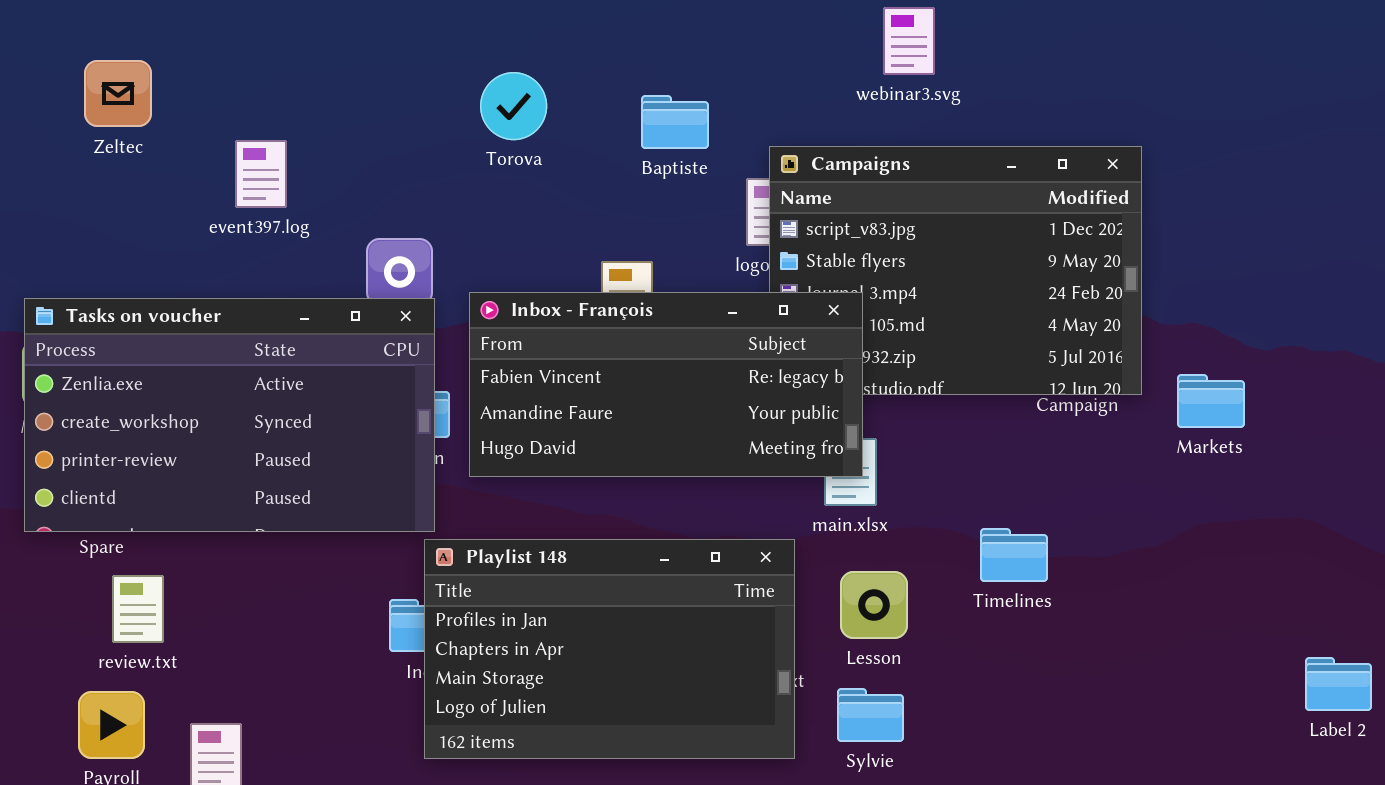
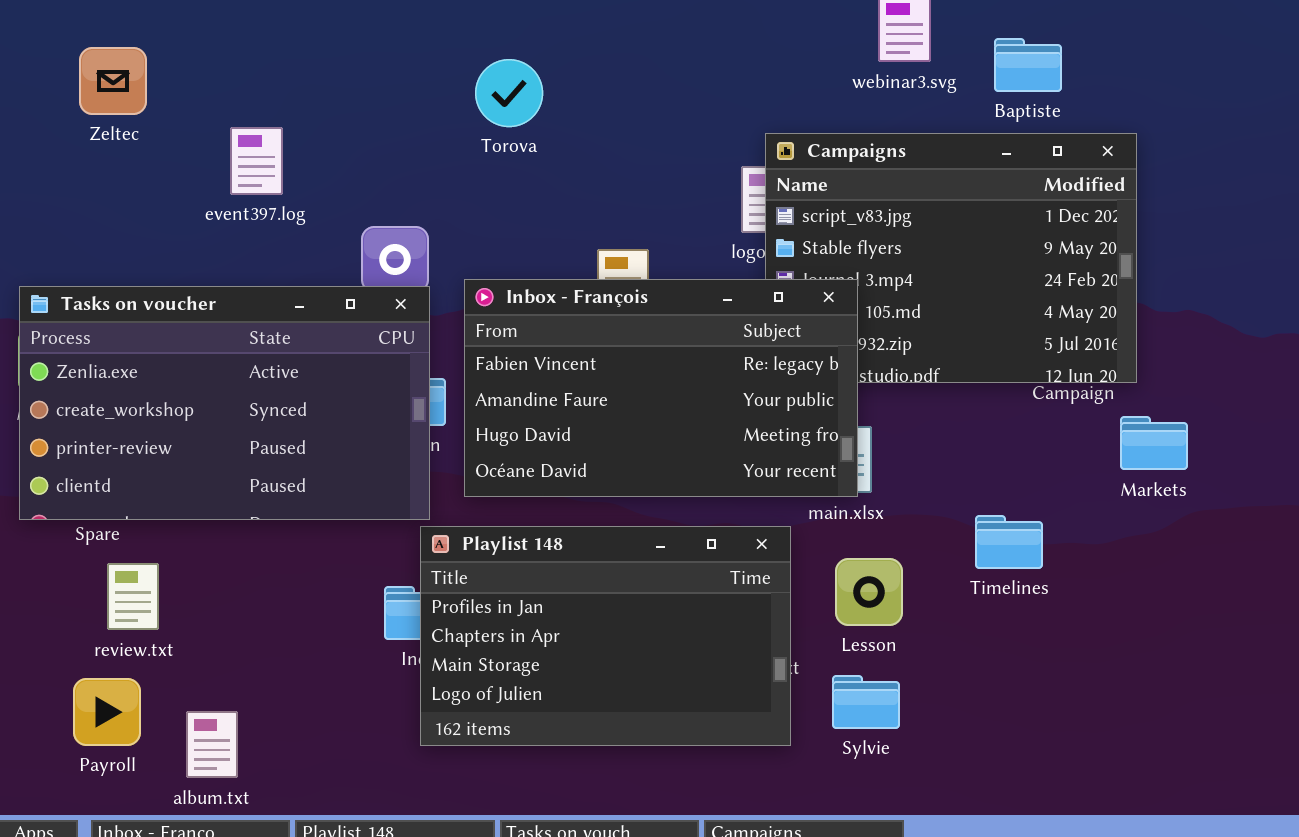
Baptiste: [641,95,709,149] -> [994,38,1062,92], moved
Inbox - François: [469,292,863,477] -> [464,279,858,497], resized
Markets: [1177,374,1245,428] -> [1120,416,1188,470], moved

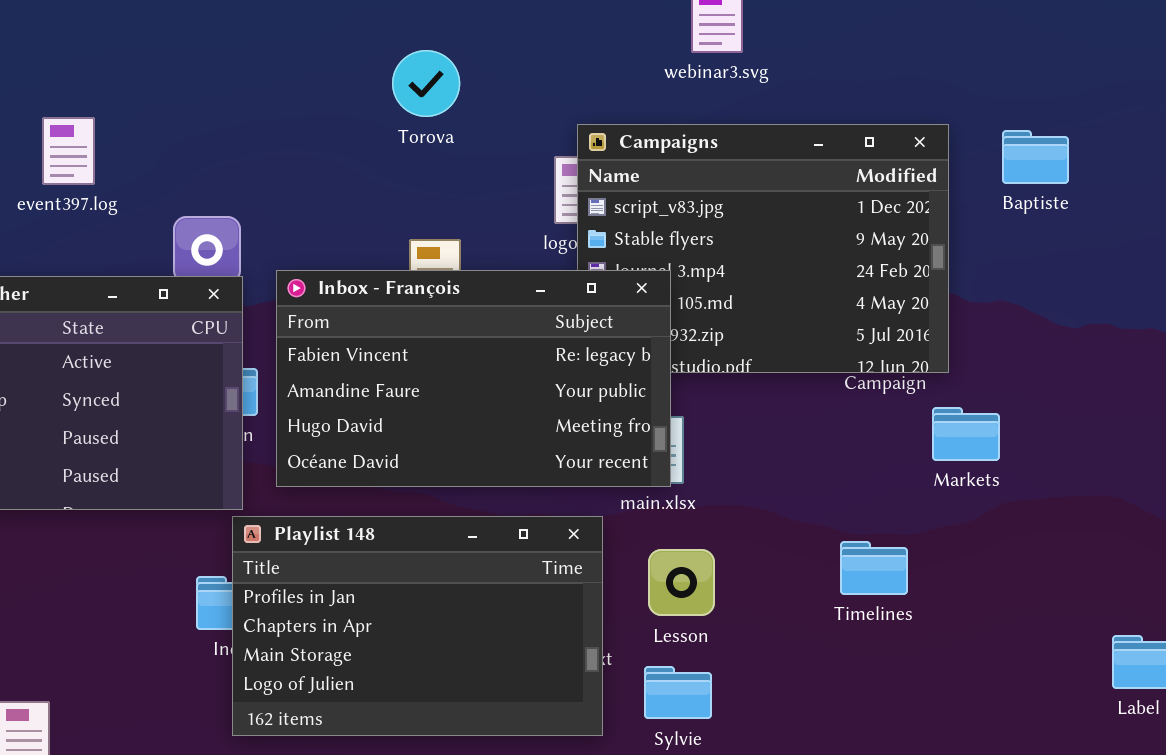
Baptiste: [994,38,1062,92] -> [1002,130,1069,184], moved
Torova: [475,59,543,127] -> [392,50,460,117], moved
Timelines: [975,515,1043,569] -> [840,541,908,595], moved

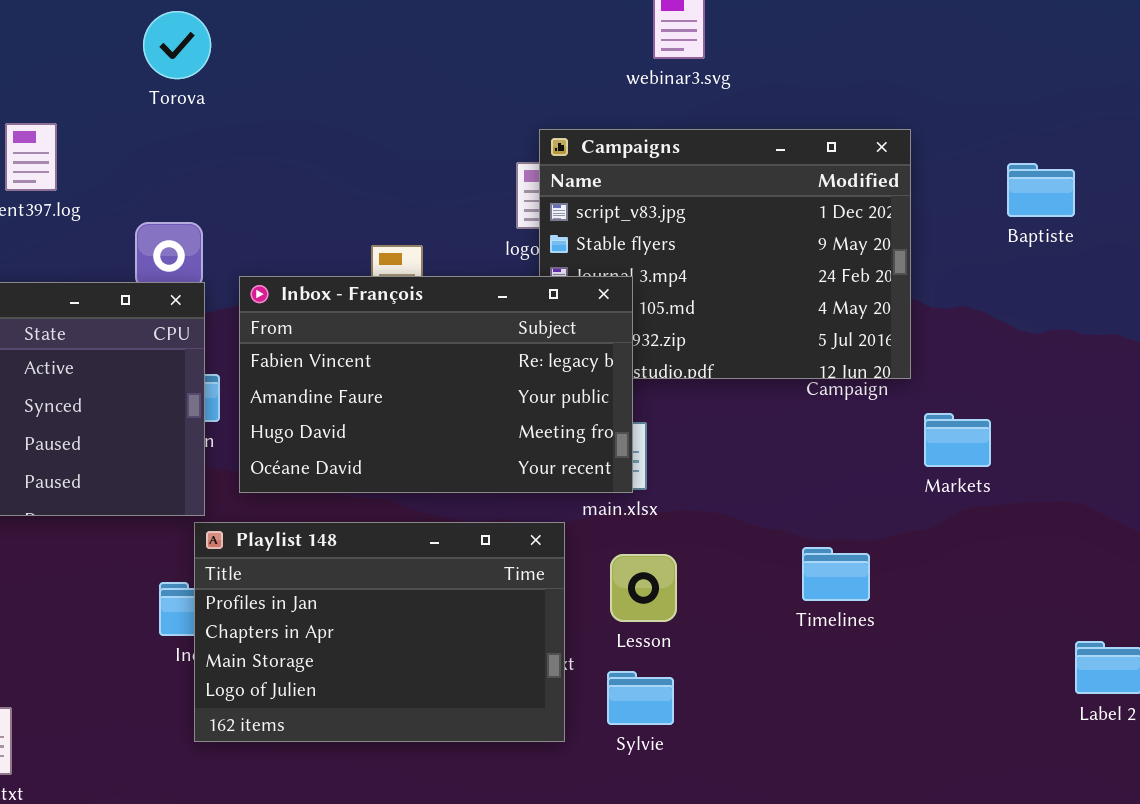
Torova: [392,50,460,117] -> [143,11,211,79], moved
Baptiste: [1002,130,1069,184] -> [1007,163,1075,217], moved
Markets: [932,407,1000,461] -> [924,413,991,467], moved

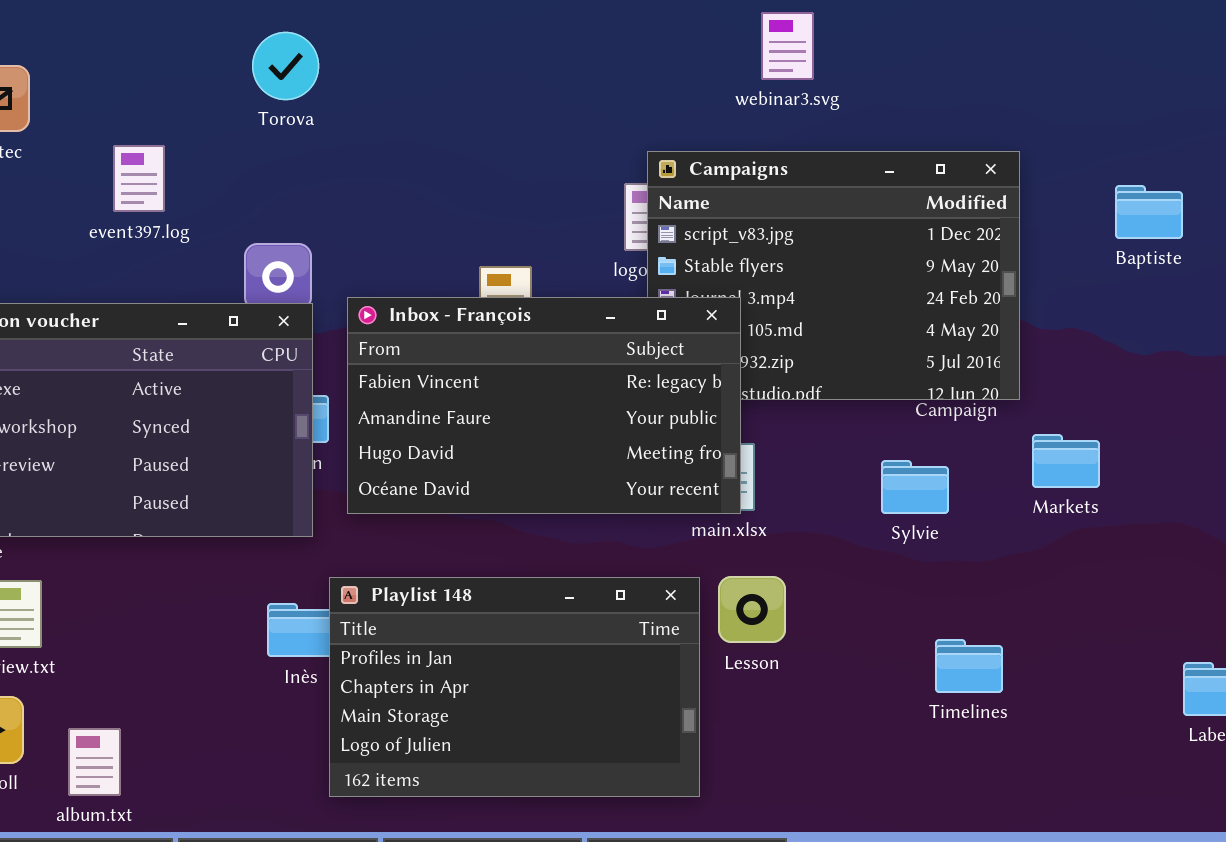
Playlist 148: [194,522,565,742] -> [329,577,700,797], moved
Timelines: [802,547,870,601] -> [935,639,1003,693], moved
Sylvie: [607,671,674,725] -> [881,460,949,514], moved

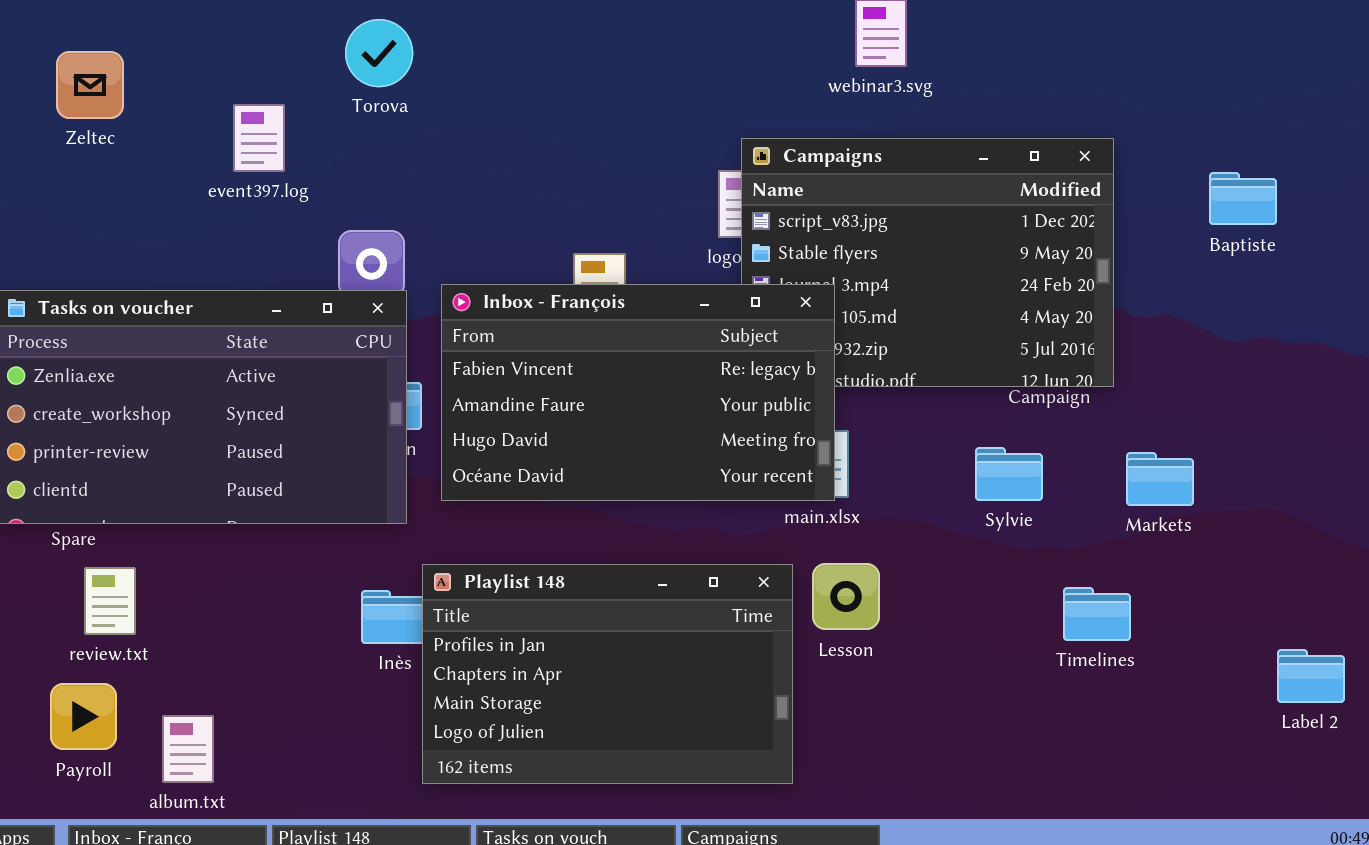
event397.log: [113,145,165,212] -> [233,104,285,172], moved
Markets: [1032,434,1100,488] -> [1126,452,1194,506], moved
Timelines: [935,639,1003,693] -> [1063,587,1131,641], moved

